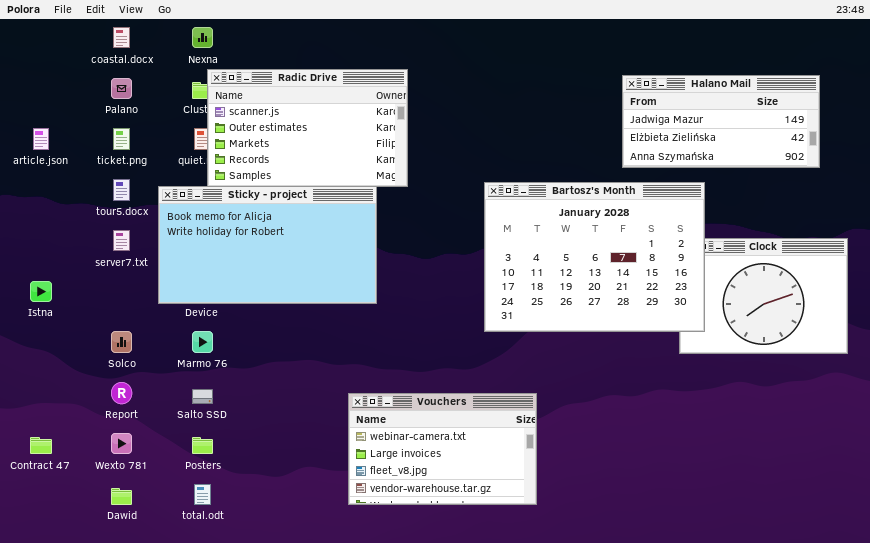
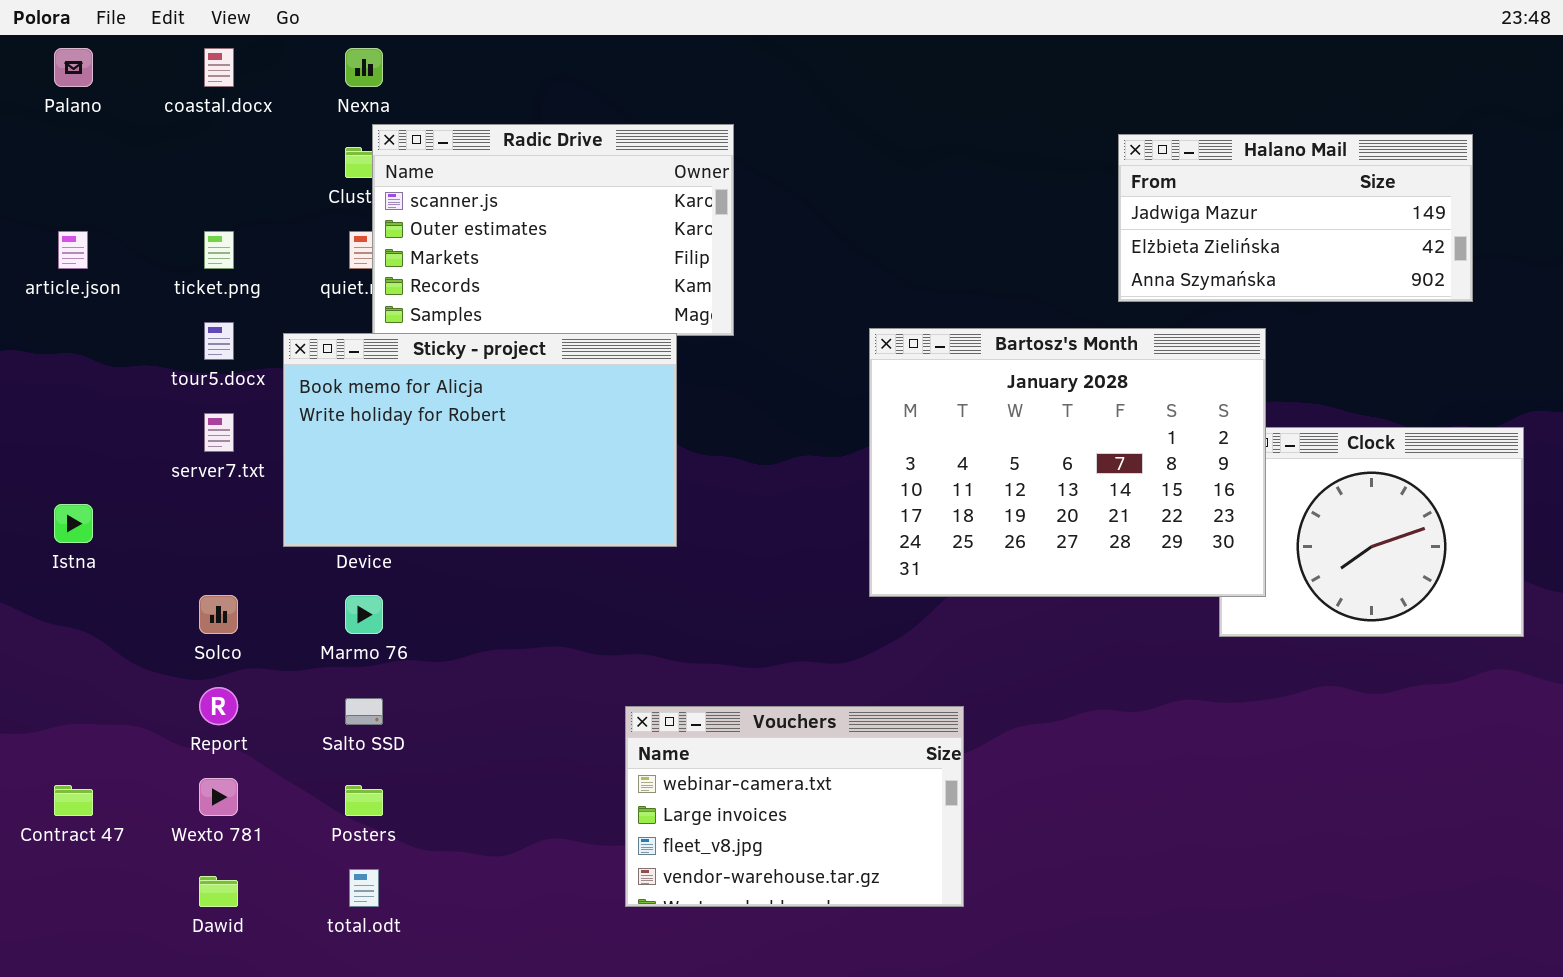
Palano: [111,78,132,99] -> [54,48,93,87], moved

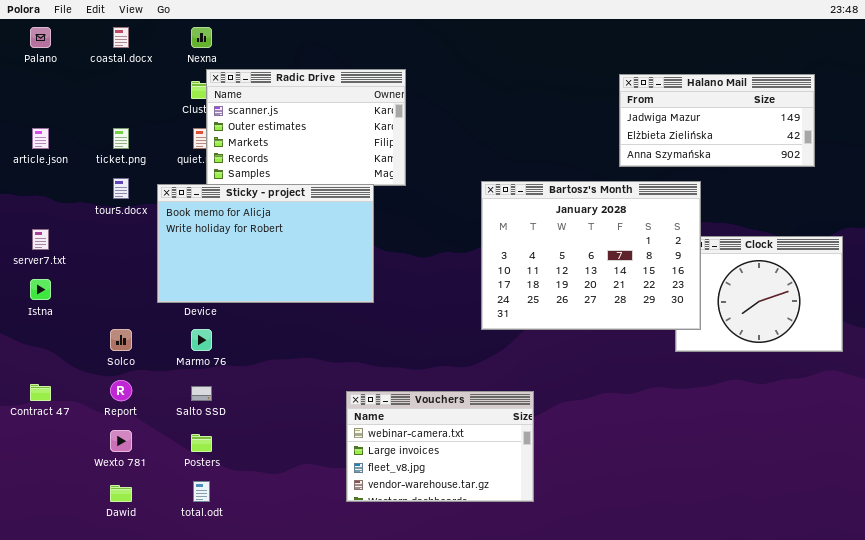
server7.txt: [204,413,234,452] -> [32,229,49,250], moved
Contract 47: [54,785,93,816] -> [30,384,51,401], moved

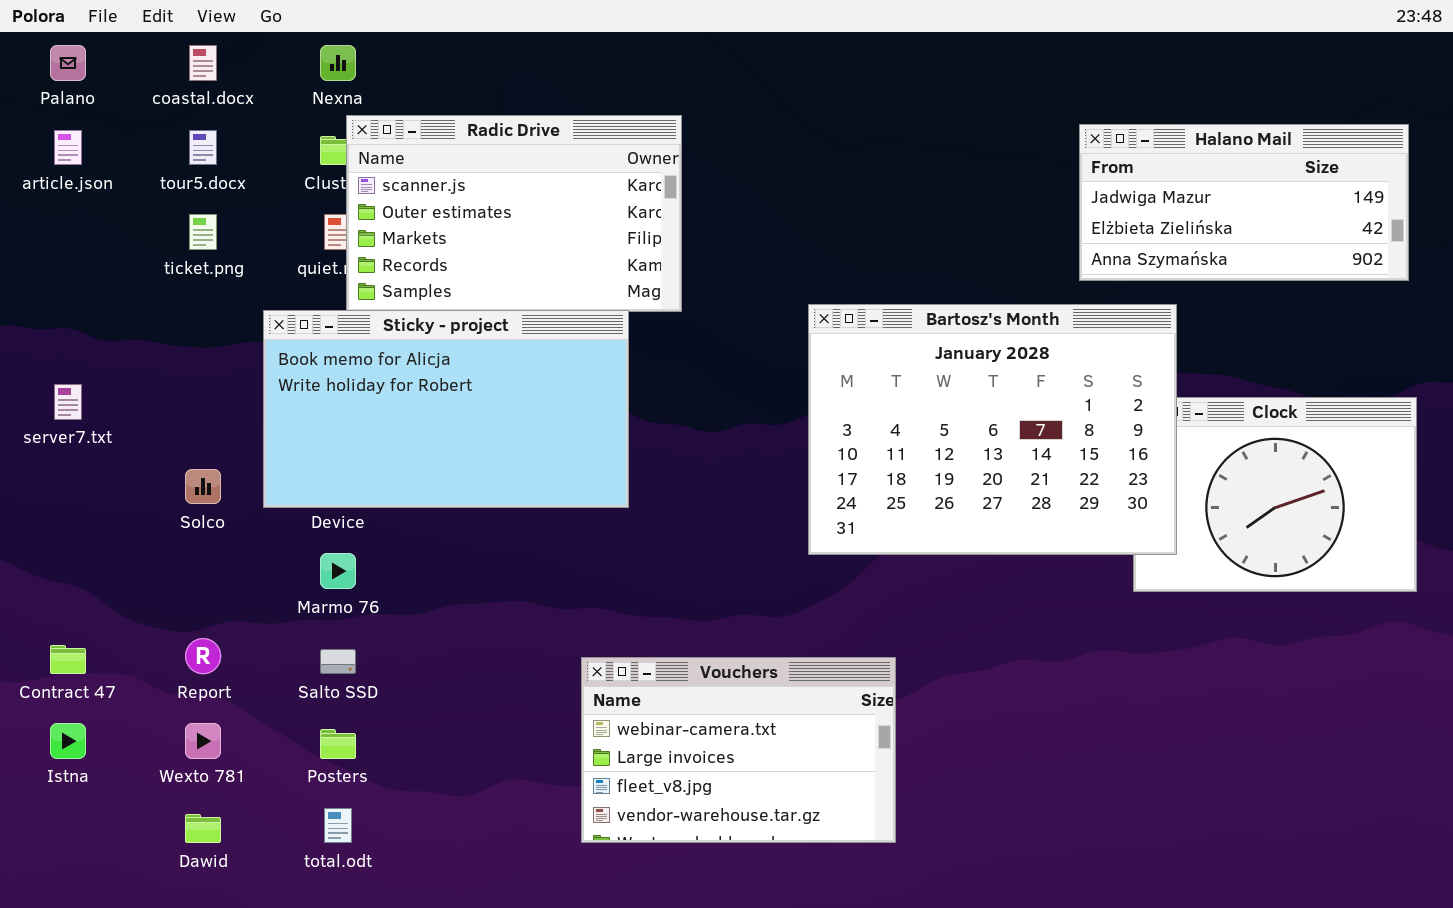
Halano Mail: [619,74,815,167] -> [1079,124,1409,281], moved
article.json: [32,128,49,149] -> [54,130,82,165], moved
tour5.docx: [113,178,129,199] -> [189,130,217,165], moved
Istna: [30,279,51,300] -> [50,723,86,759], moved
Solco: [110,329,132,351] -> [185,469,221,504], moved

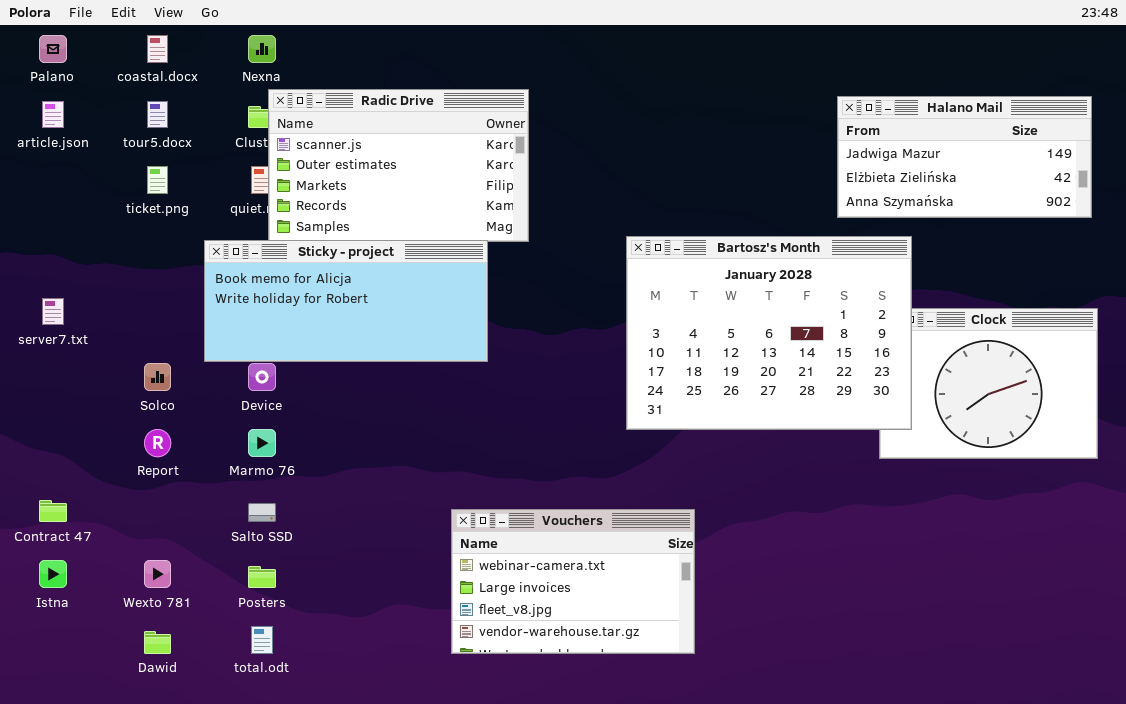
Sticky - project: [263,310,629,508] -> [204,240,488,362], resized
Report: [185,638,221,674] -> [144,429,171,457], moved

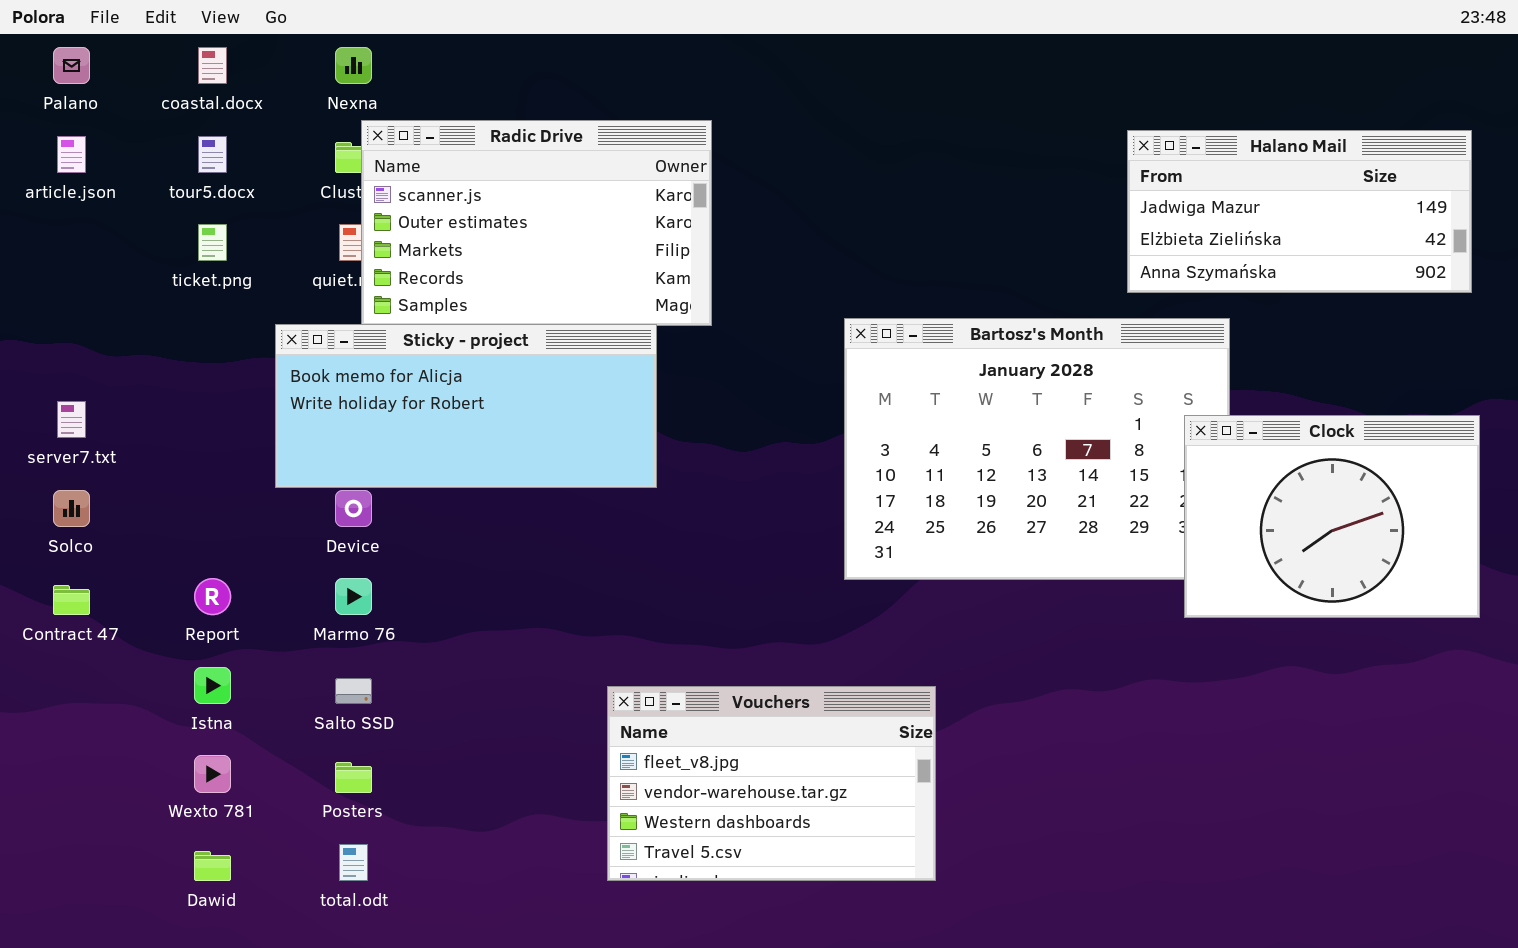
Clock: [879,308,1098,459] -> [1184,415,1480,618], raised
Solco: [144,363,171,391] -> [53,490,90,527], moved
Contract 47: [39,500,67,522] -> [53,585,90,615], moved
Vouchers: [451,509,695,654] -> [607,686,936,881], scrolled down 2 rows
Istna: [39,560,67,588] -> [194,667,231,704], moved

